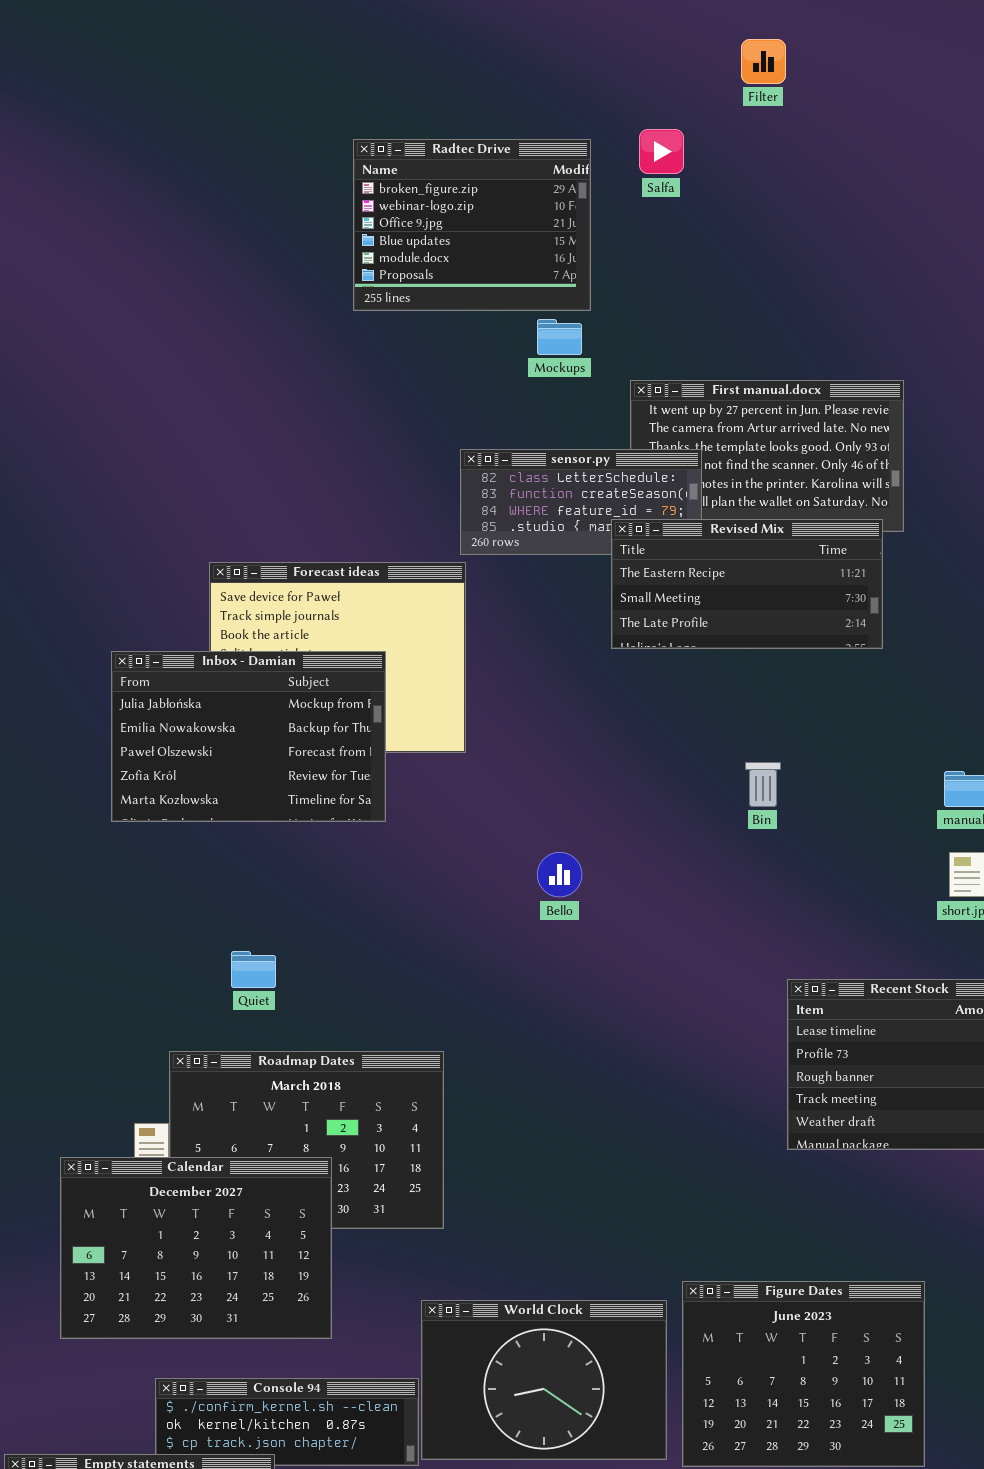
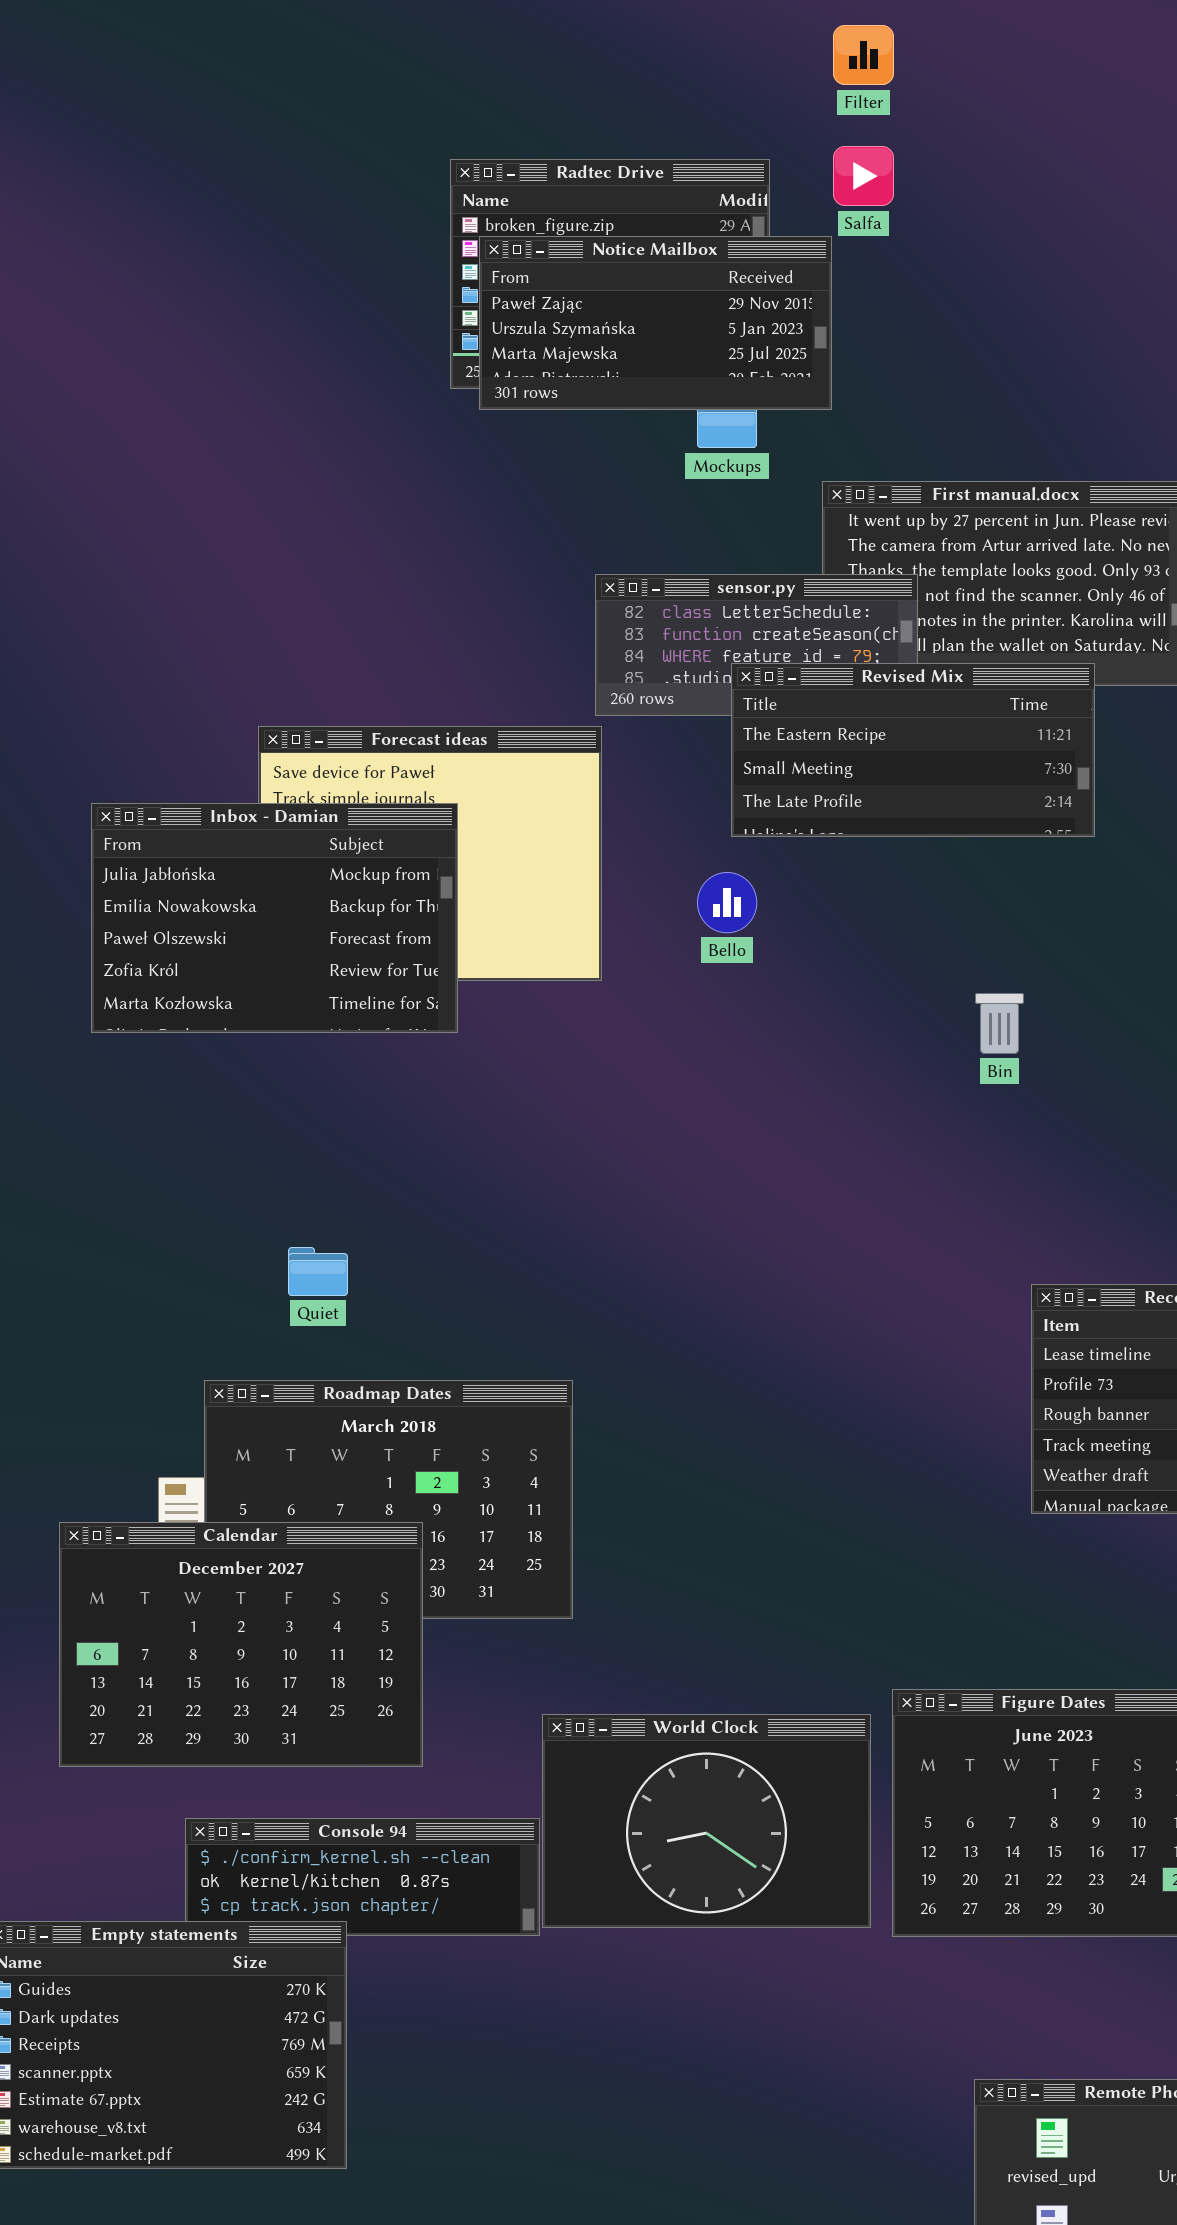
Filter: [741,39,786,84] -> [833,25,894,85], moved
Notice Mailbox: none -> [479,236,832,410], opened
Revised Mix: [611,519,883,649] -> [731,663,1095,837], moved
Inbox - Damian: [111,651,386,822] -> [91,803,458,1033], moved
Bello: [537,852,582,897] -> [697,872,757,933], moved

